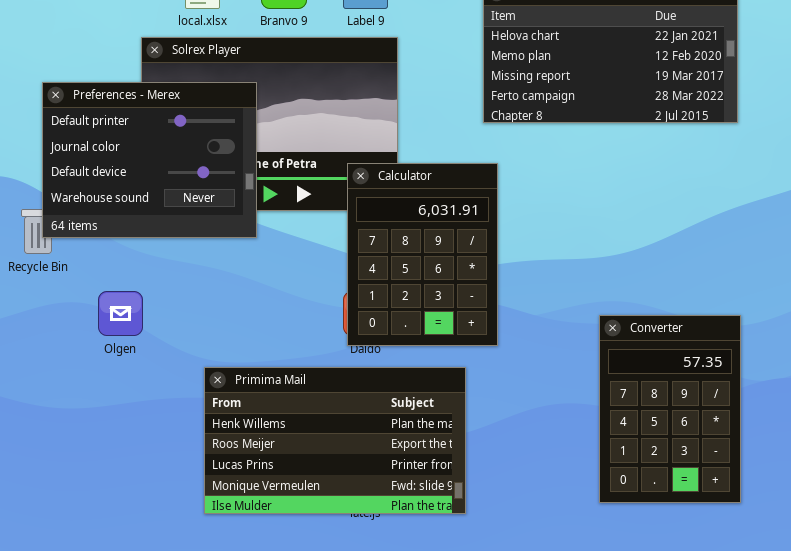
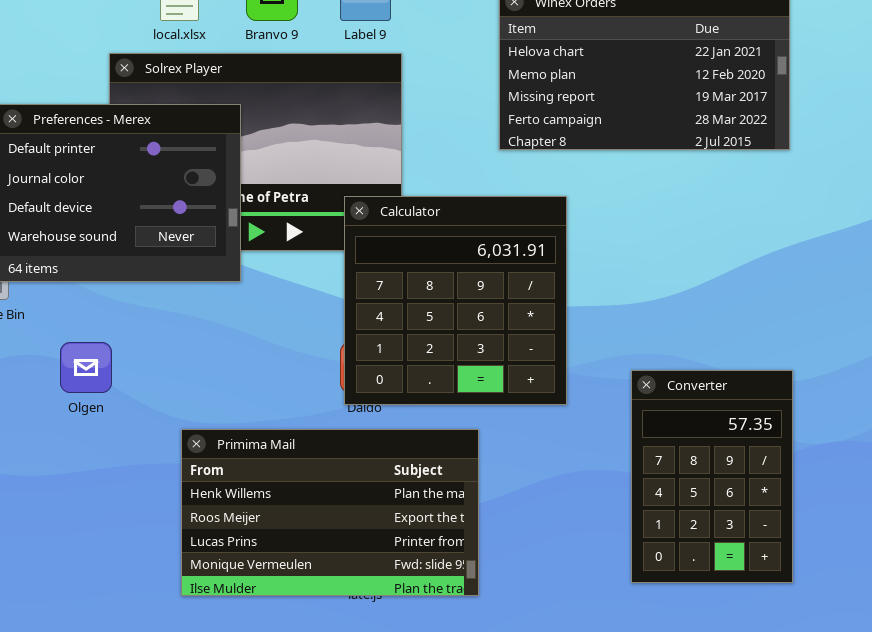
Calculator: [347,163,498,346] -> [344,196,567,405], resized

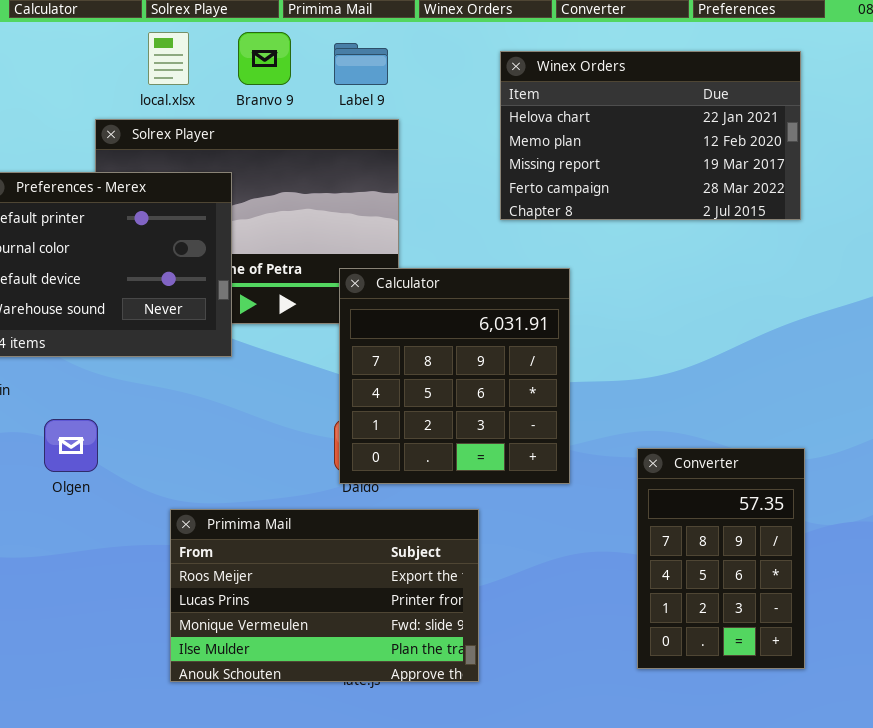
Primima Mail: [181,429,479,596] -> [170,509,479,682], scrolled down 1 row

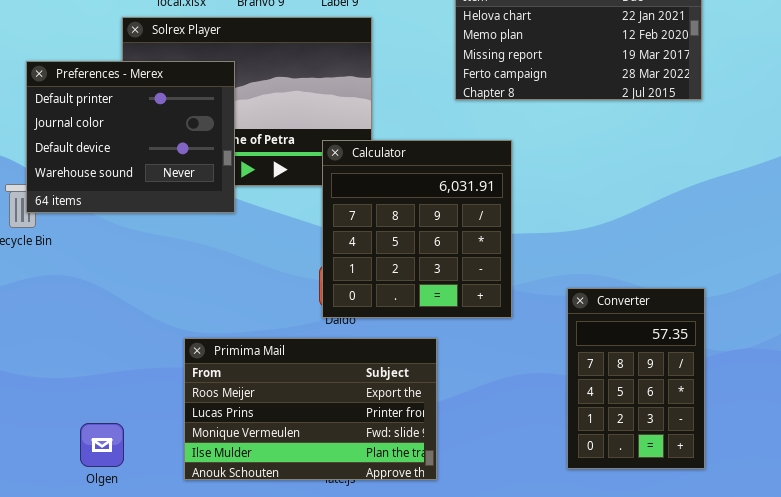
Olgen: [44,419,98,472] -> [80,423,124,467], moved

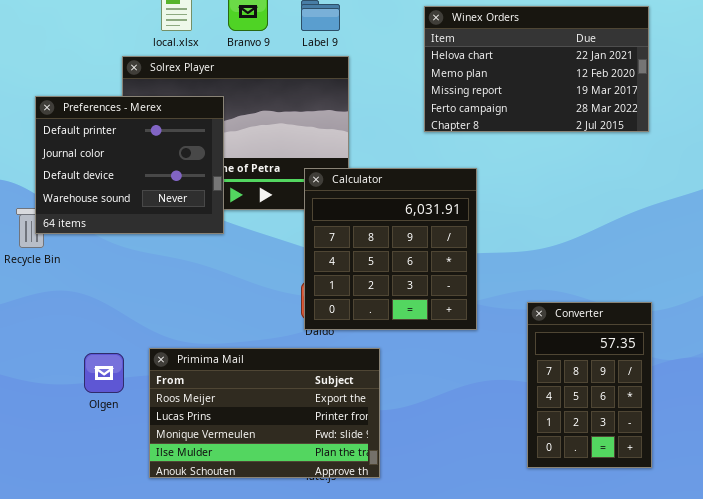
Primima Mail: [184,338,437,480] -> [149,348,380,478], moved
Olgen: [80,423,124,467] -> [84,353,124,393], moved

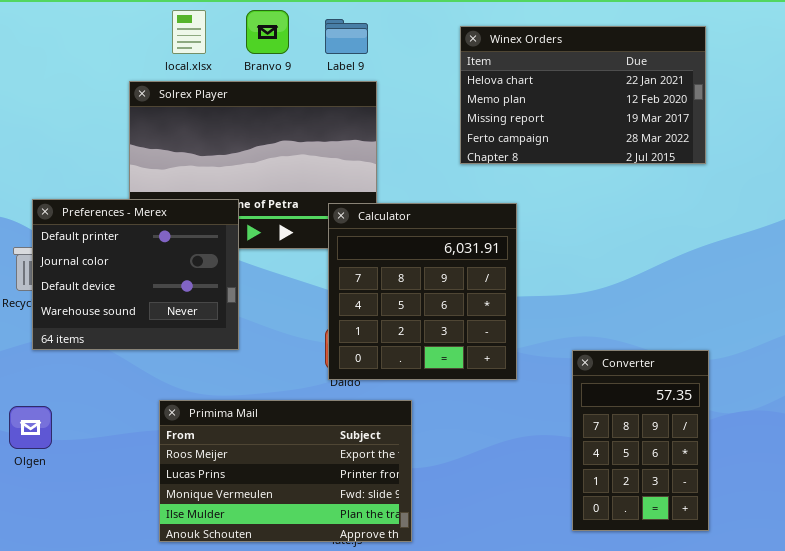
Preferences - Merex: [35,96,224,234] -> [32,199,239,350], moved
Olgen: [84,353,124,393] -> [9,406,52,449], moved

